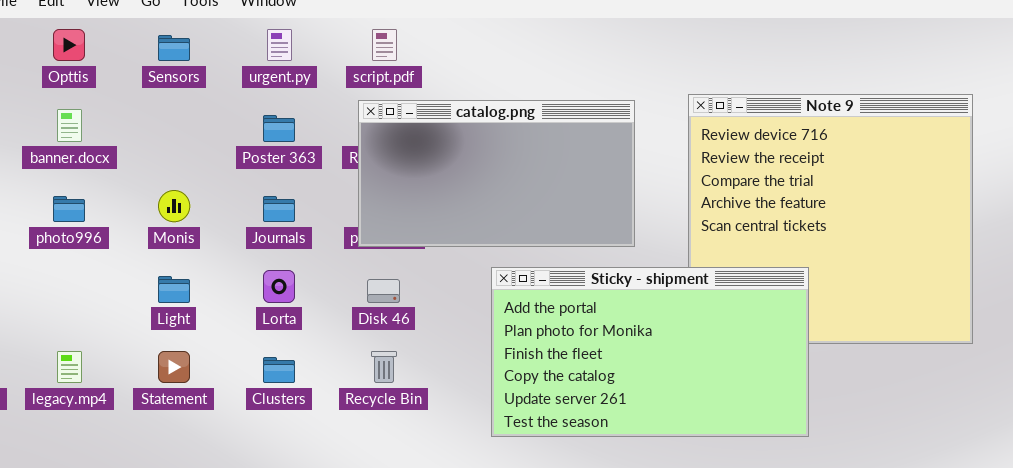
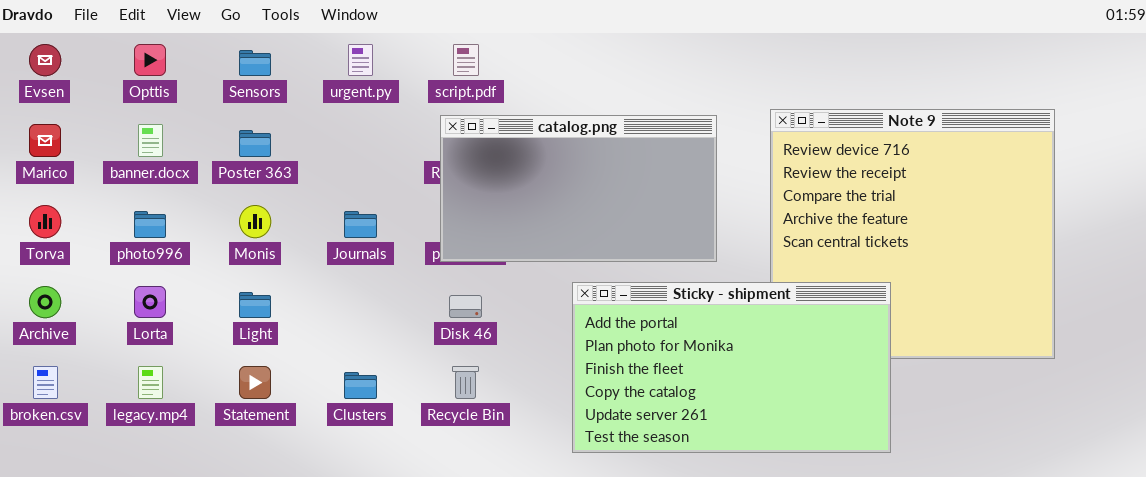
Poster 363: [263,115,295,142] -> [239,130,271,157], moved
Lorta: [263,270,295,303] -> [134,286,166,318], moved

